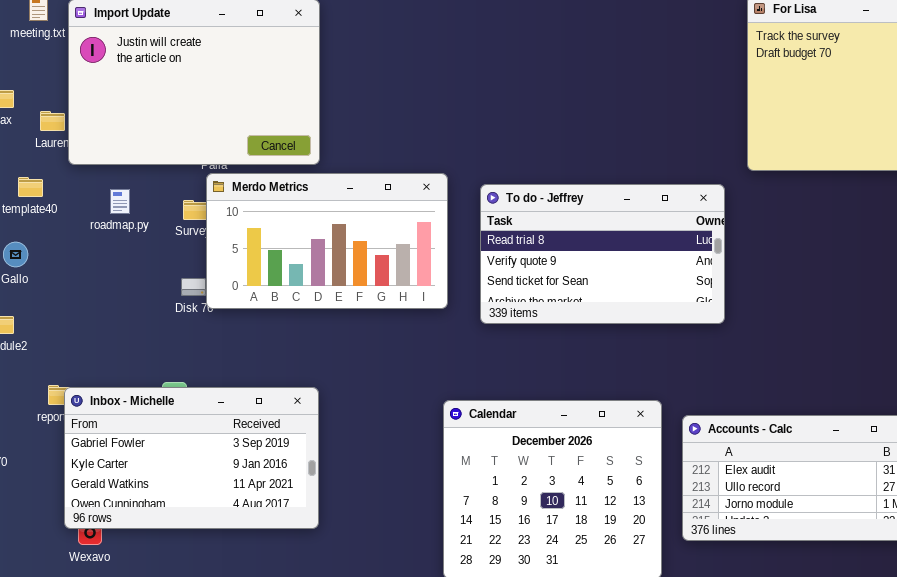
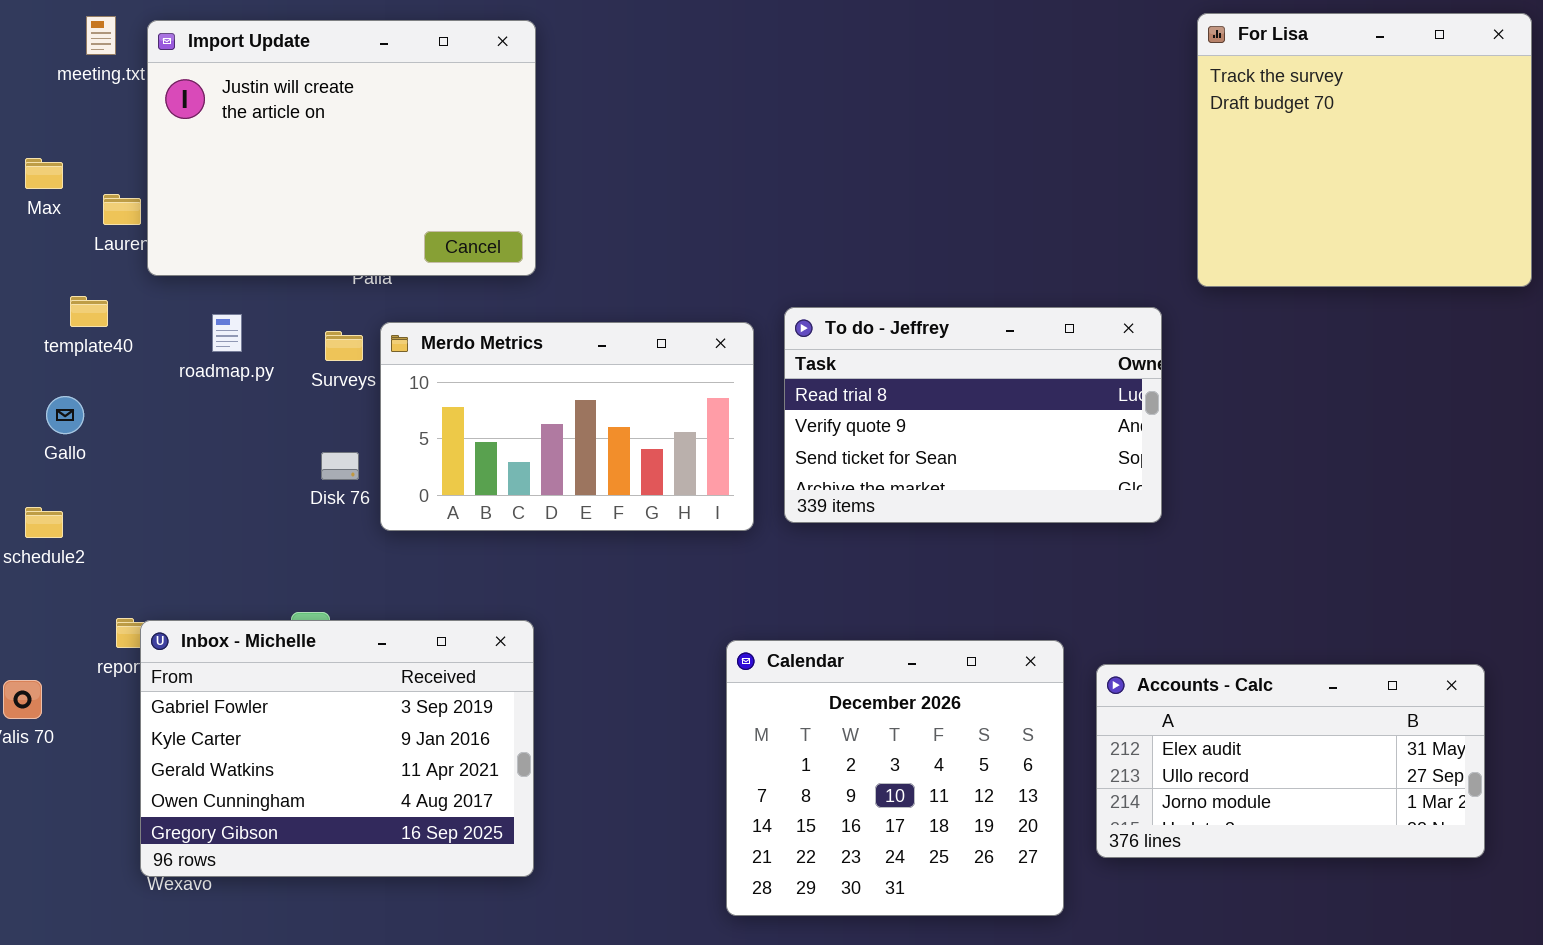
Merdo Metrics: [206,173,448,309] -> [380,322,754,531], moved
Inbox - Michelle: [64,387,319,529] -> [140,620,534,877], resized

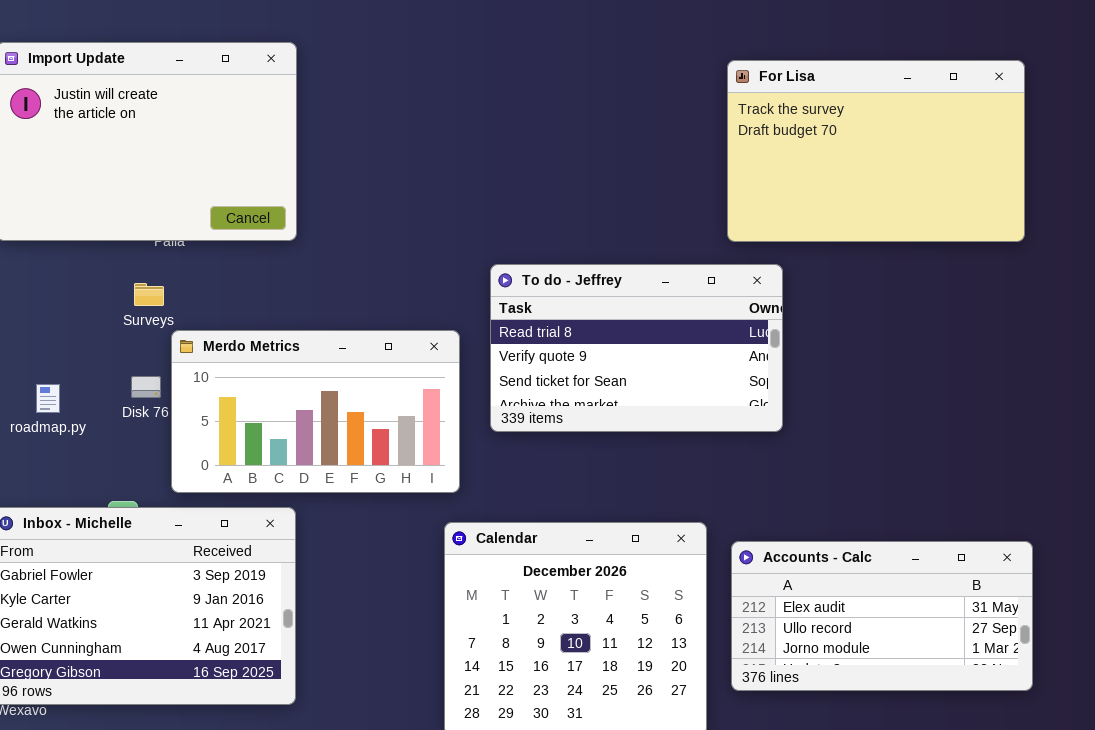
For Lisa: [1197,13,1532,287] -> [727,60,1025,242], moved, resized
roadmap.py: [212,314,242,352] -> [36,384,60,413], moved
Merdo Metrics: [380,322,754,531] -> [171,330,460,493], moved

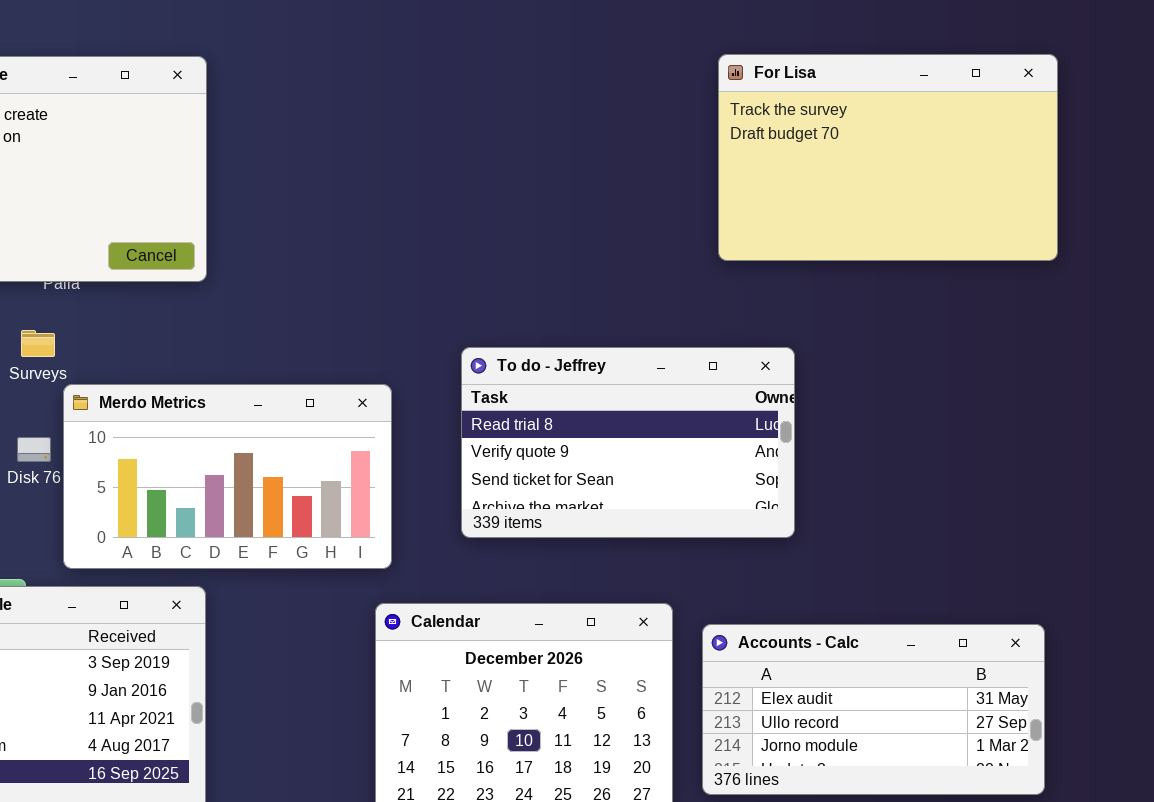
For Lisa: [727,60,1025,242] -> [718,54,1058,261], moved
To do - Jeffrey: [490,264,783,432] -> [461,347,795,538], moved

